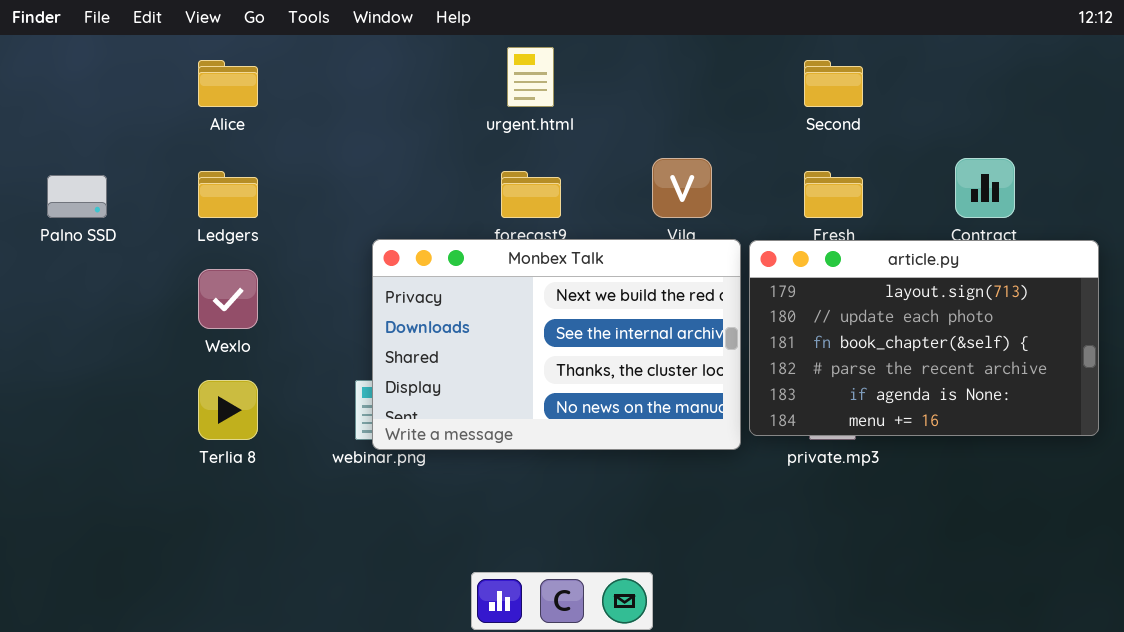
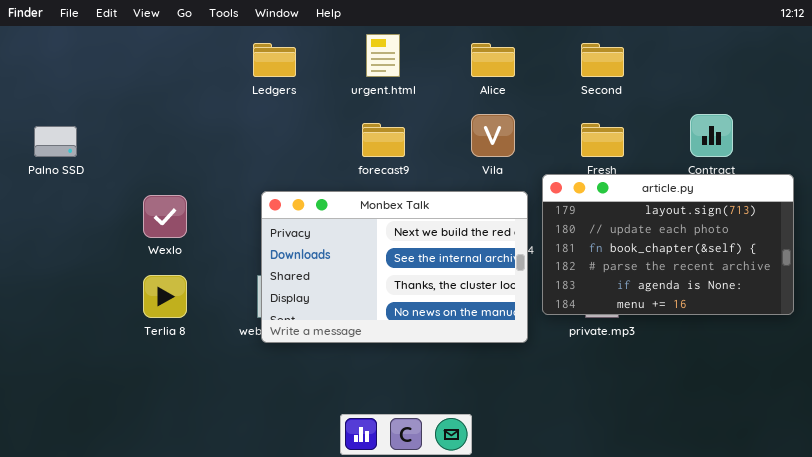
Alice: [198,60,258,107] -> [471,43,515,77], moved
Ledgers: [198,171,258,218] -> [253,43,296,77], moved
Monbex Talk: [372,239,741,450] -> [261,191,528,343], moved

